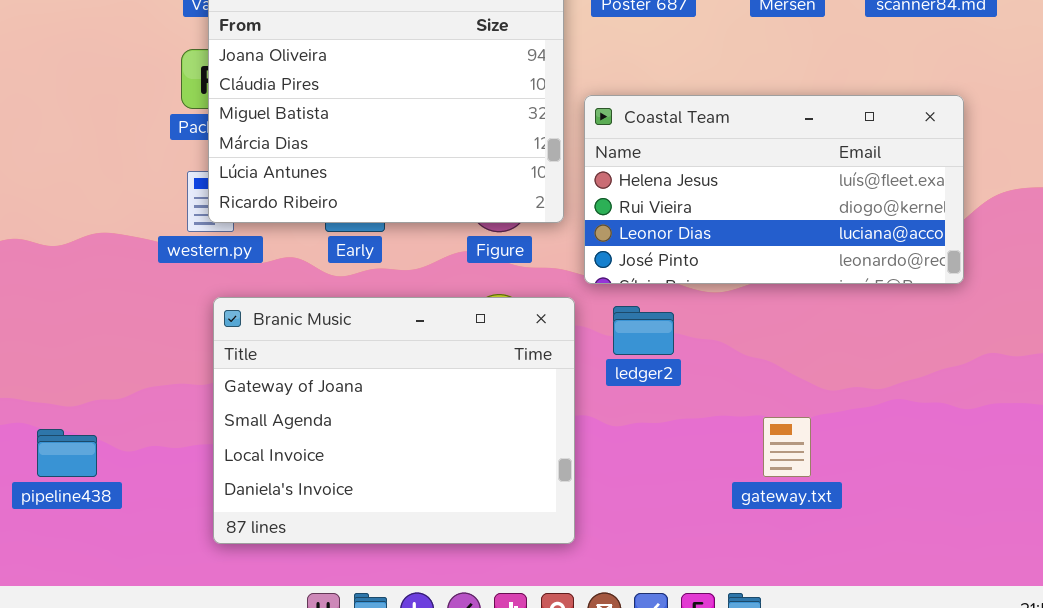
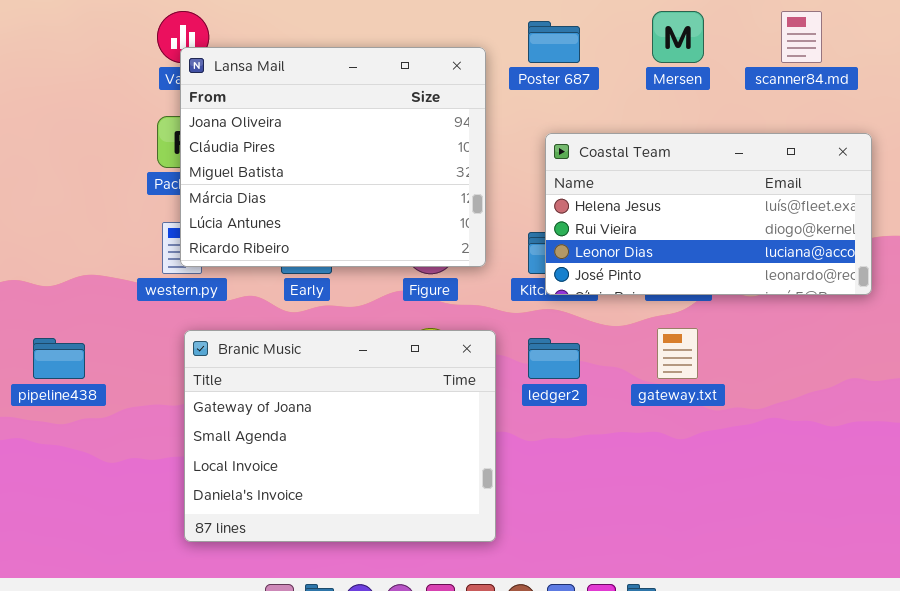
Coastal Team: [584,95,964,284] -> [545,133,872,295], moved
gateway.txt: [763,417,811,477] -> [657,328,698,379], moved
pipeline438: [37,429,97,477] -> [33,338,85,379], moved

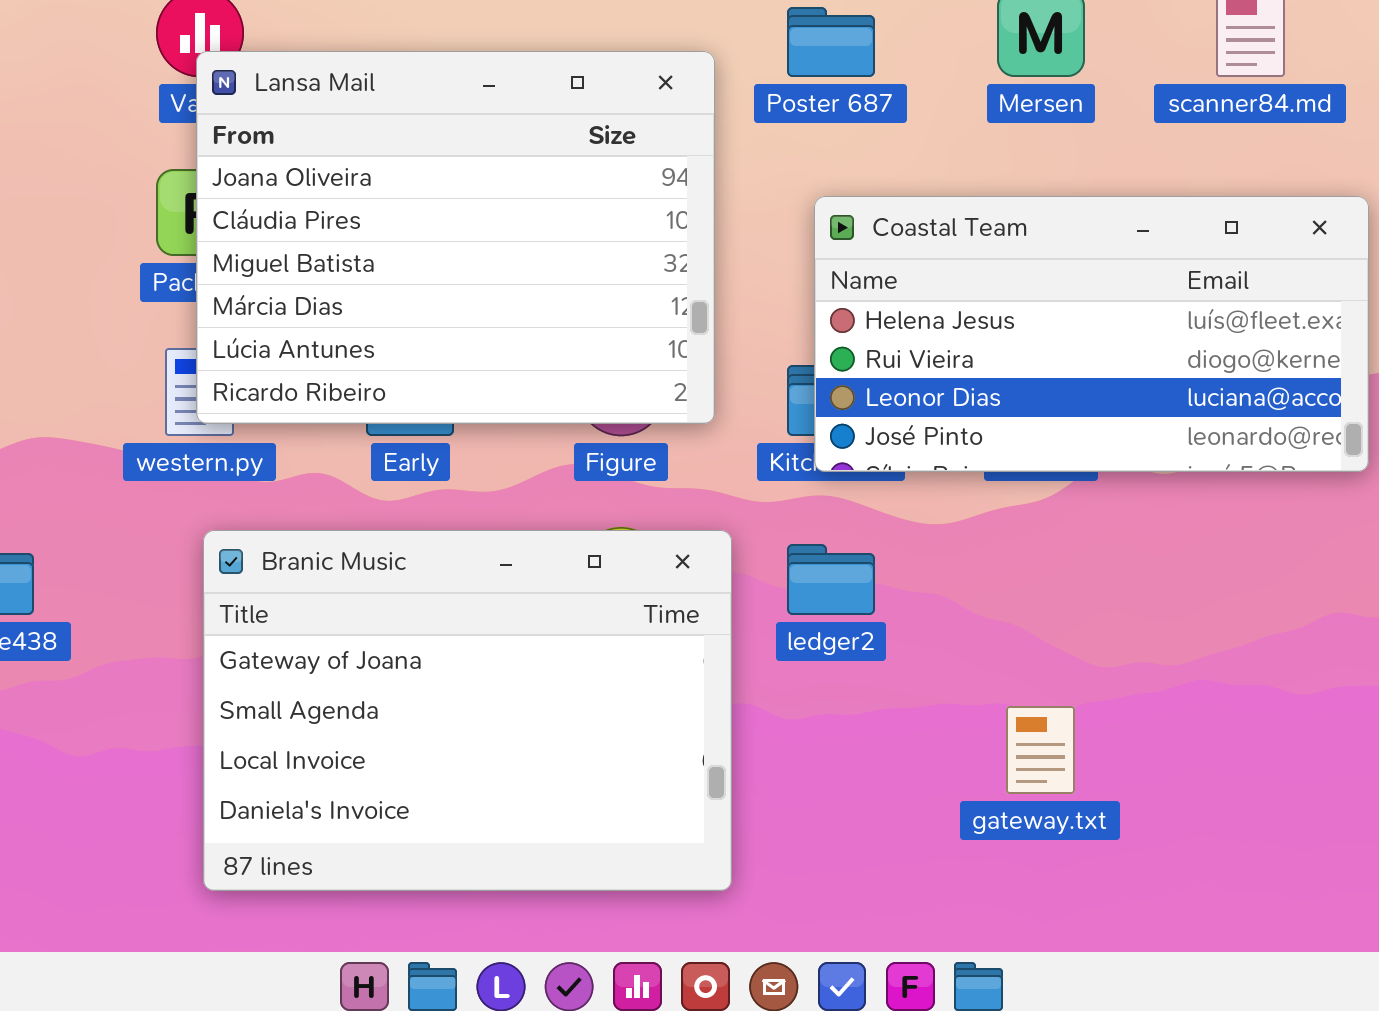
gateway.txt: [657,328,698,379] -> [1006,706,1075,794], moved

